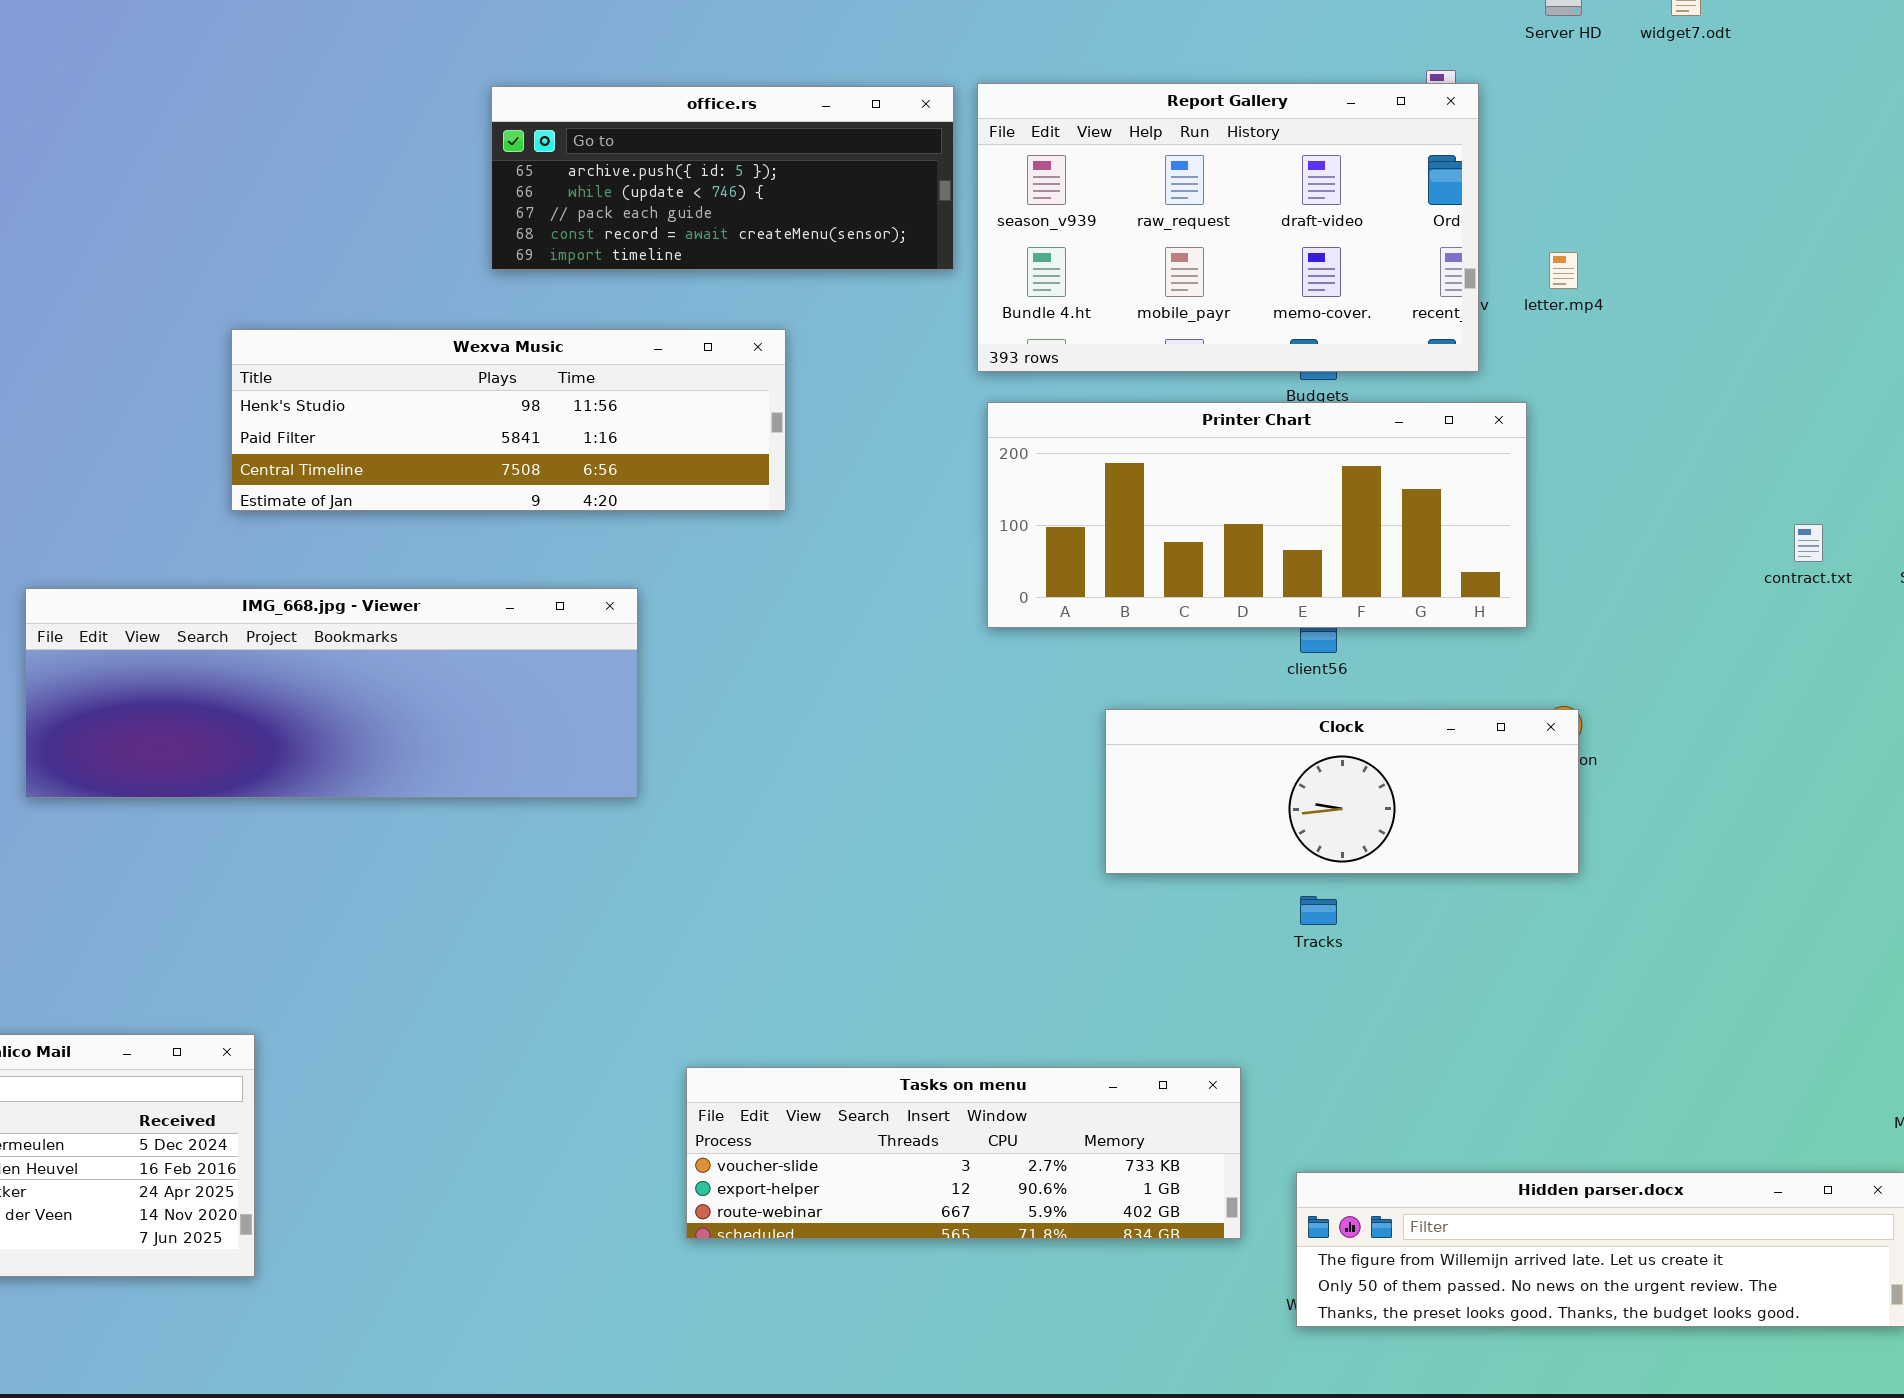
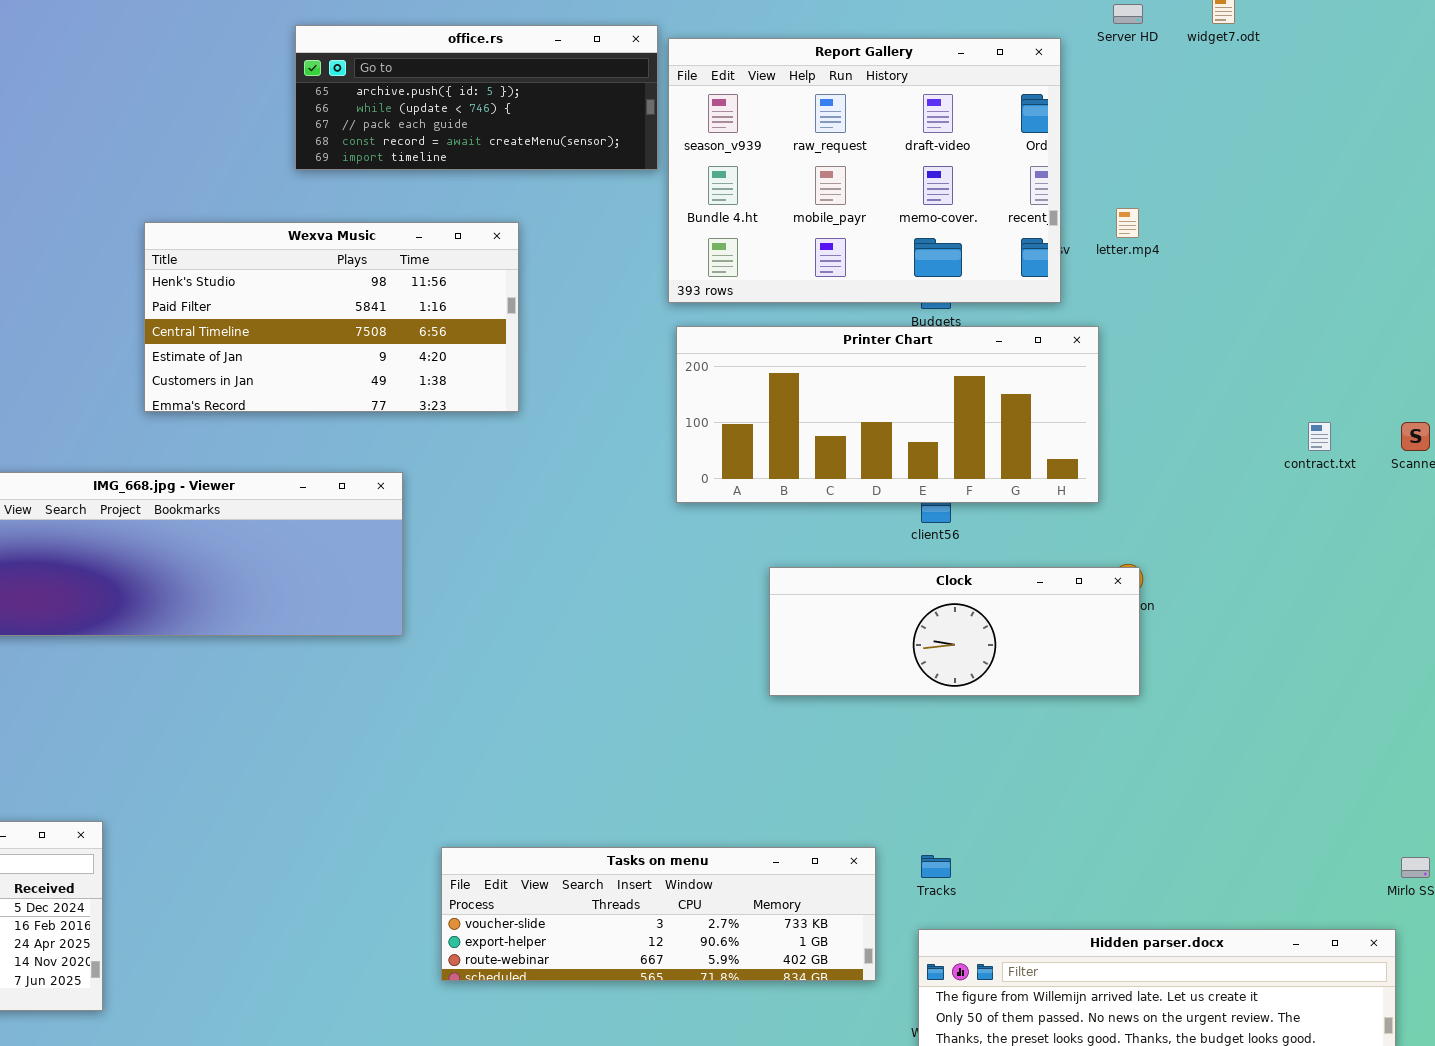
Report Gallery: [977,83,1479,372] -> [668,38,1061,303], resized
office.rs: [491,86,954,270] -> [295,25,658,170], moved
Wexva Music: [231,329,786,511] -> [144,222,519,412], resized
Tracks: [1300,896,1337,925] -> [921,855,951,878], moved

